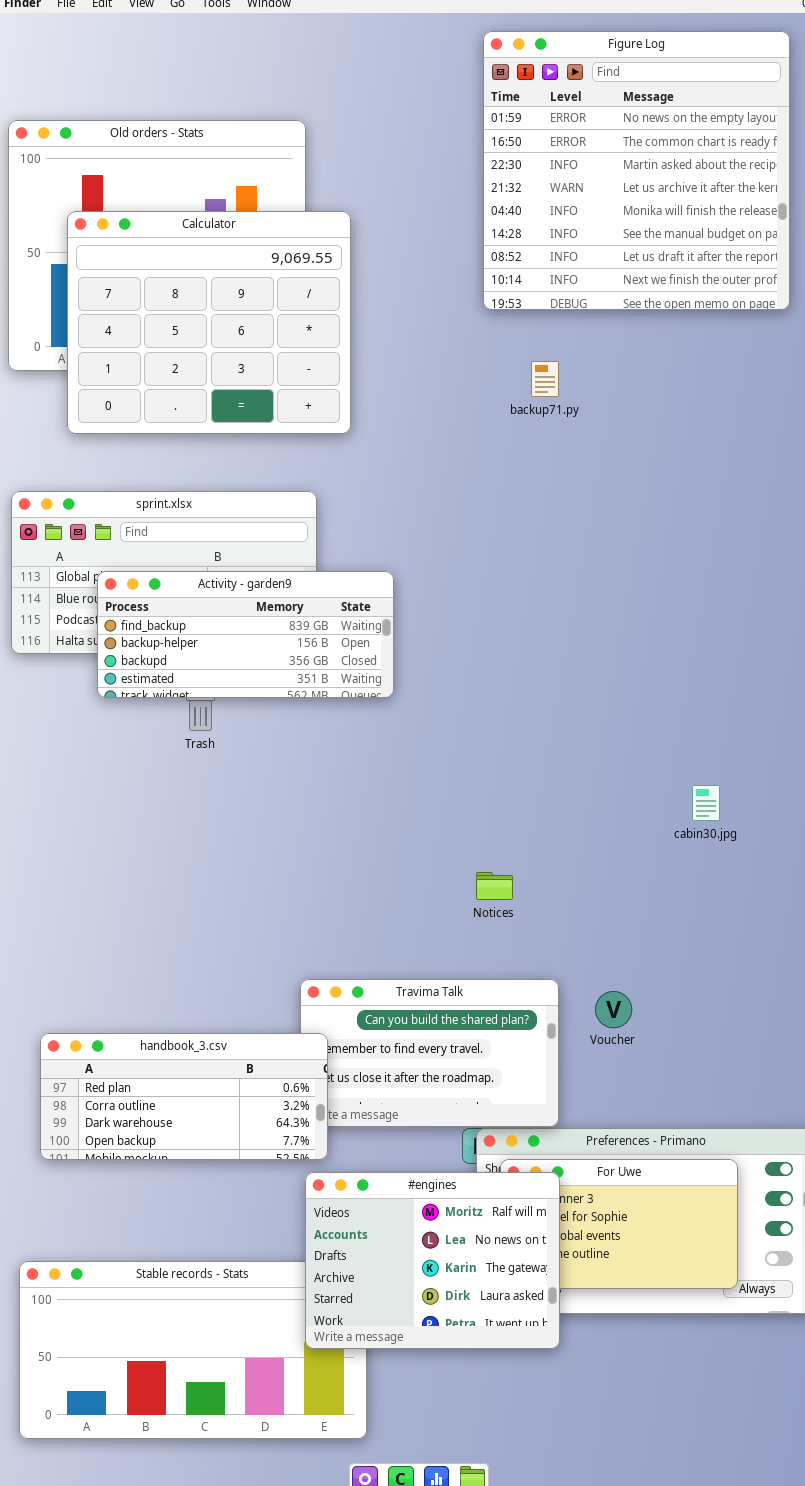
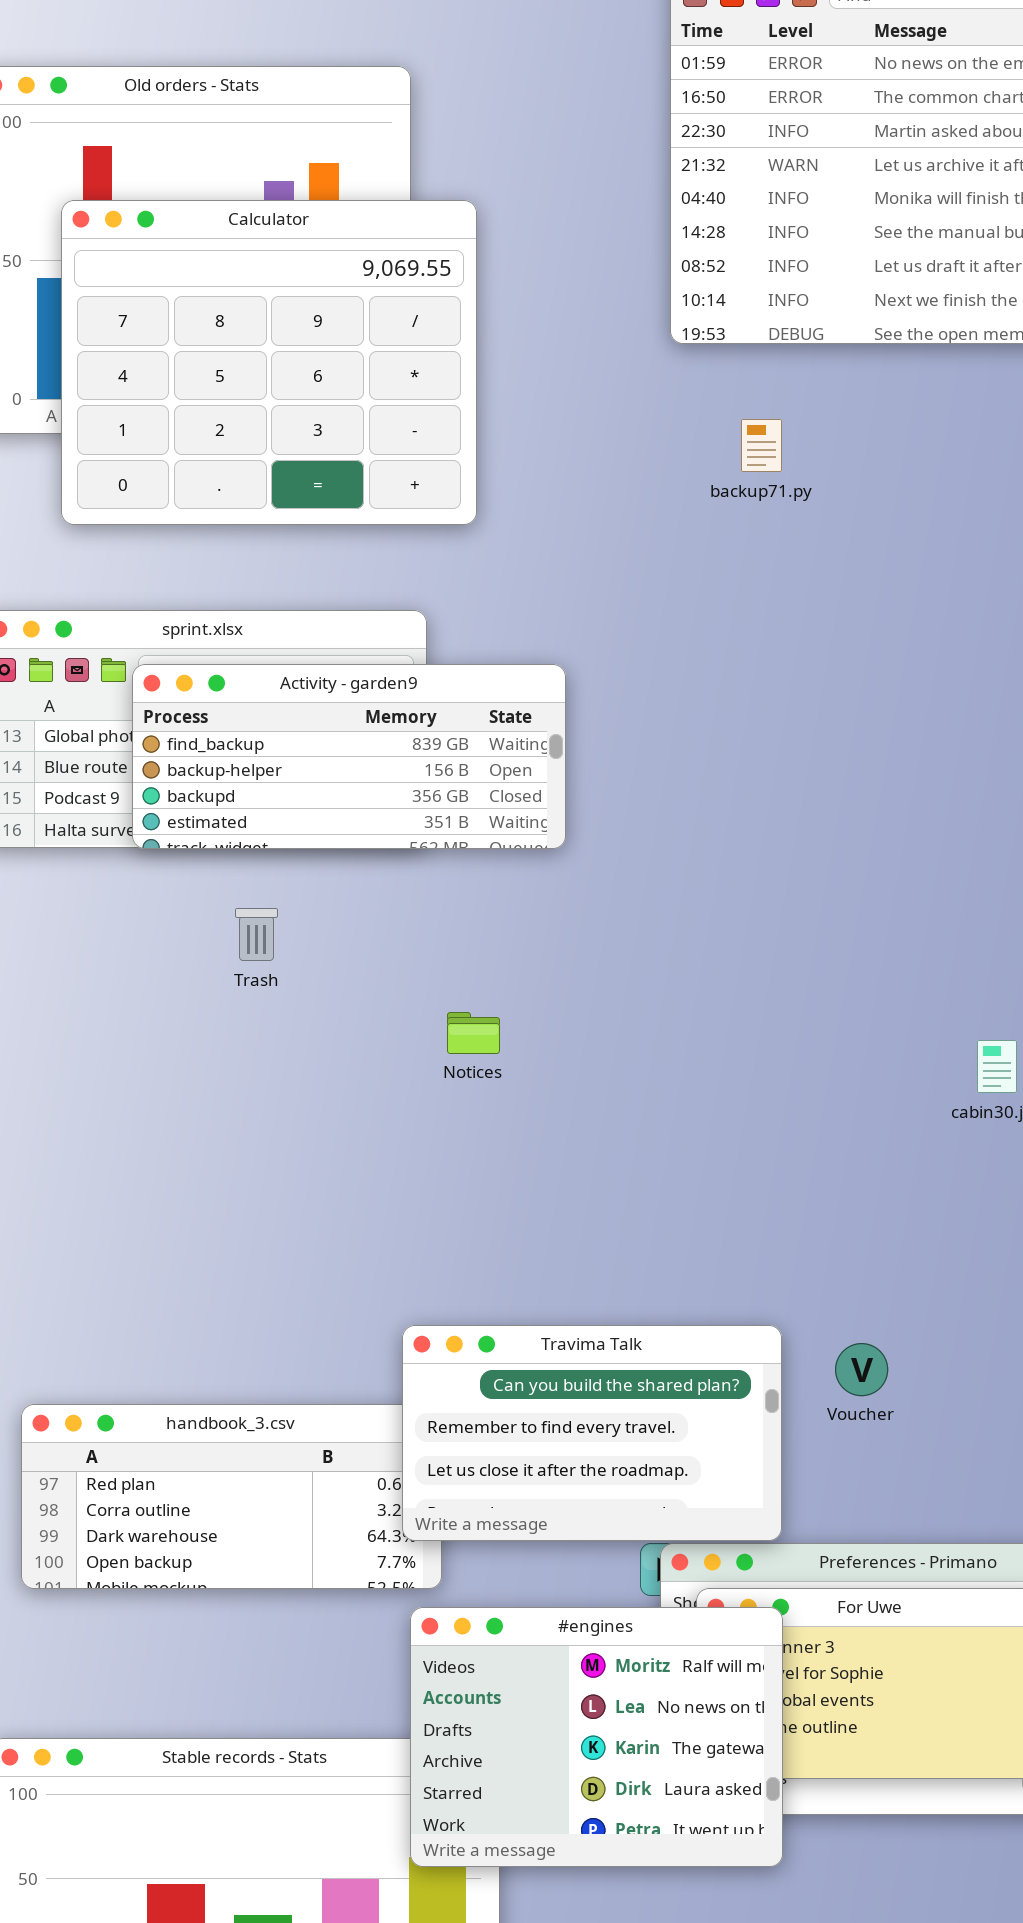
Activity - garden9: [97,571,394,698] -> [132,664,566,849], moved
Notices: [476,872,513,900] -> [447,1012,500,1054], moved
Travima Talk: [300,979,559,1127] -> [402,1325,782,1541], raised

